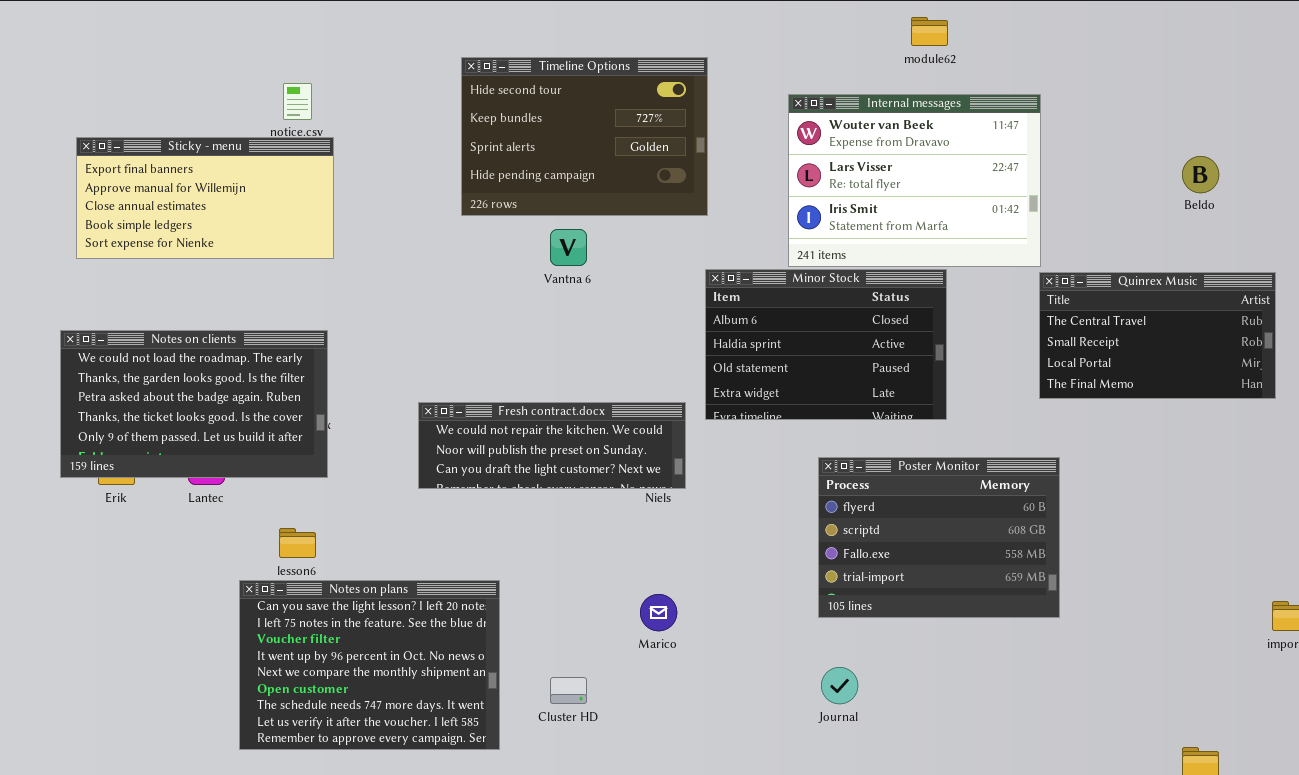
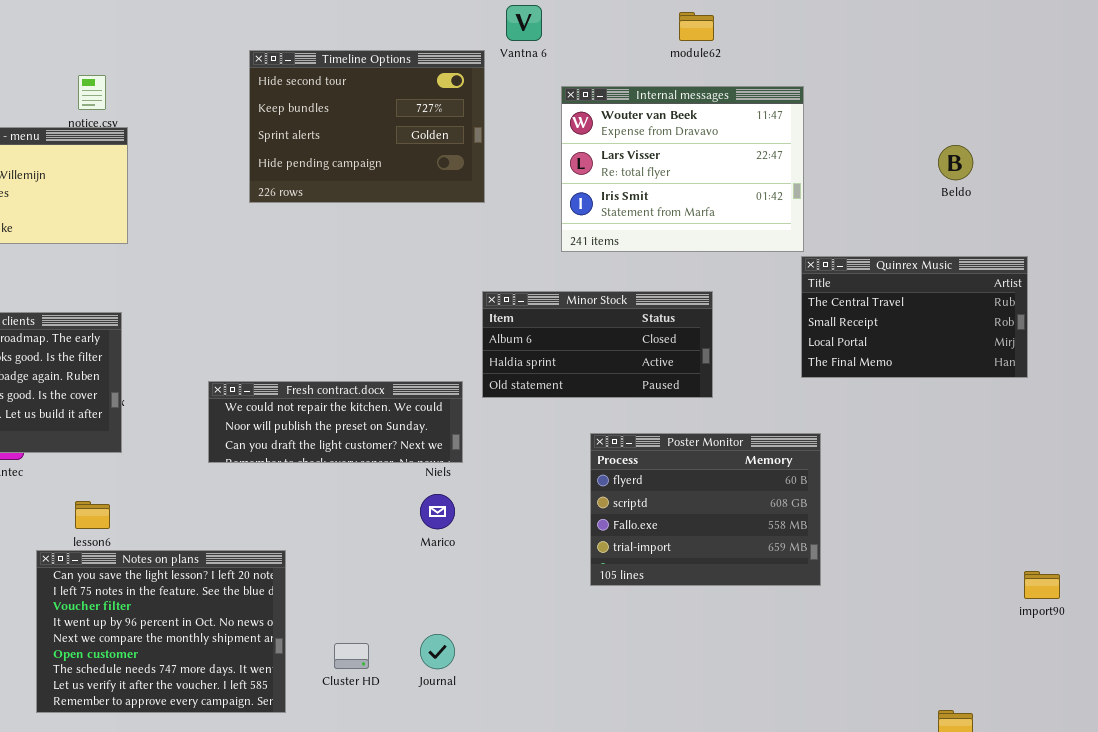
Vantna 6: [550,229,587,266] -> [506,5,542,41], moved
Minor Stock: [705,269,947,420] -> [482,291,713,398], resized
Marico: [640,594,677,631] -> [420,494,455,529], moved
Journal: [821,667,858,704] -> [420,634,455,669], moved

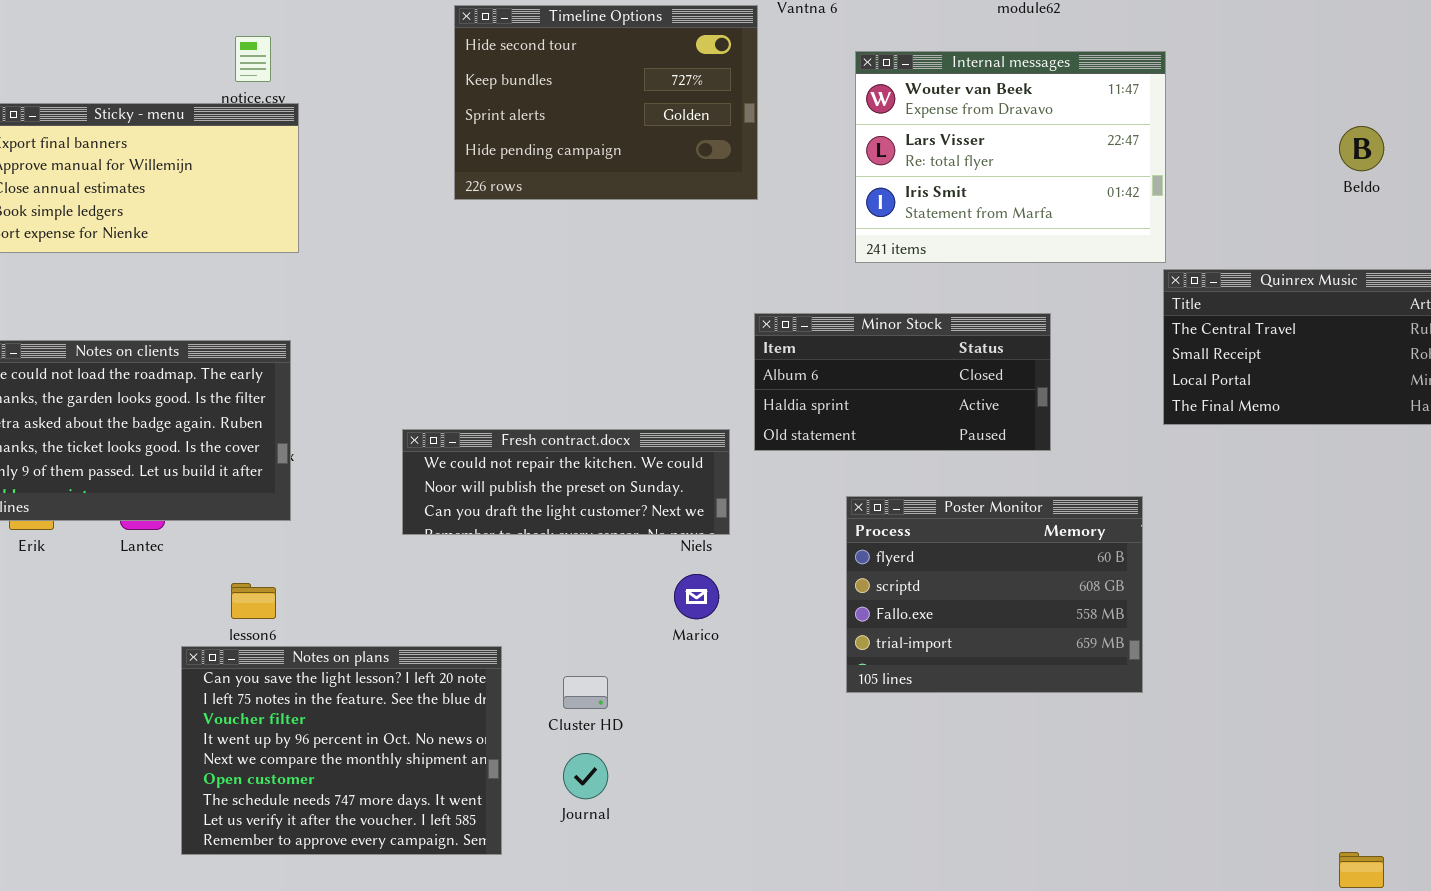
Poster Monitor: [590,433,821,586] -> [846,496,1143,693], moved
Journal: [420,634,455,669] -> [563,753,608,799], moved
Cluster HD: [334,643,369,669] -> [563,676,608,709], moved

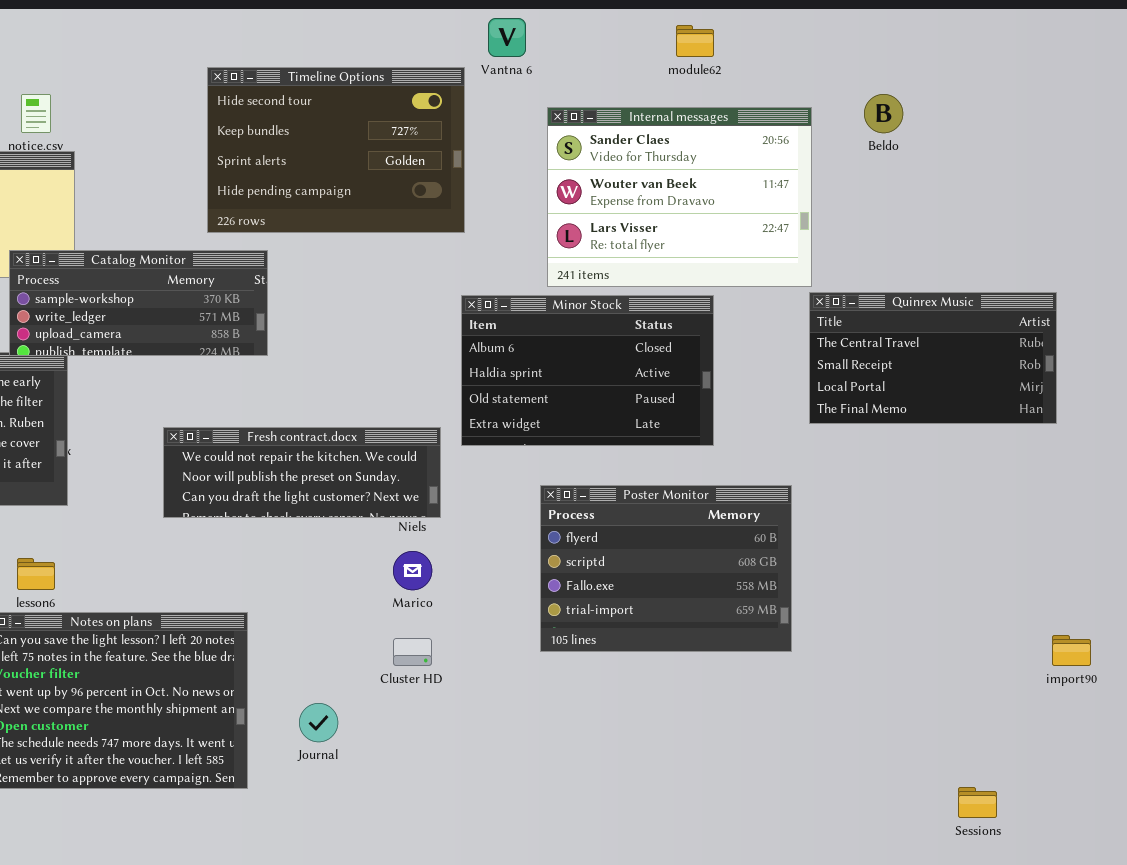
Internal messages: [855,51,1166,263] -> [547,107,812,287], scrolled up 1 row
Beldo: [1339,126,1384,171] -> [864,94,903,133], moved
Catalog Monitor: none -> [9,250,268,356], opened
Minor Stock: [754,313,1051,451] -> [461,295,714,446], resized
Cluster HD: [563,676,608,709] -> [393,638,432,666], moved

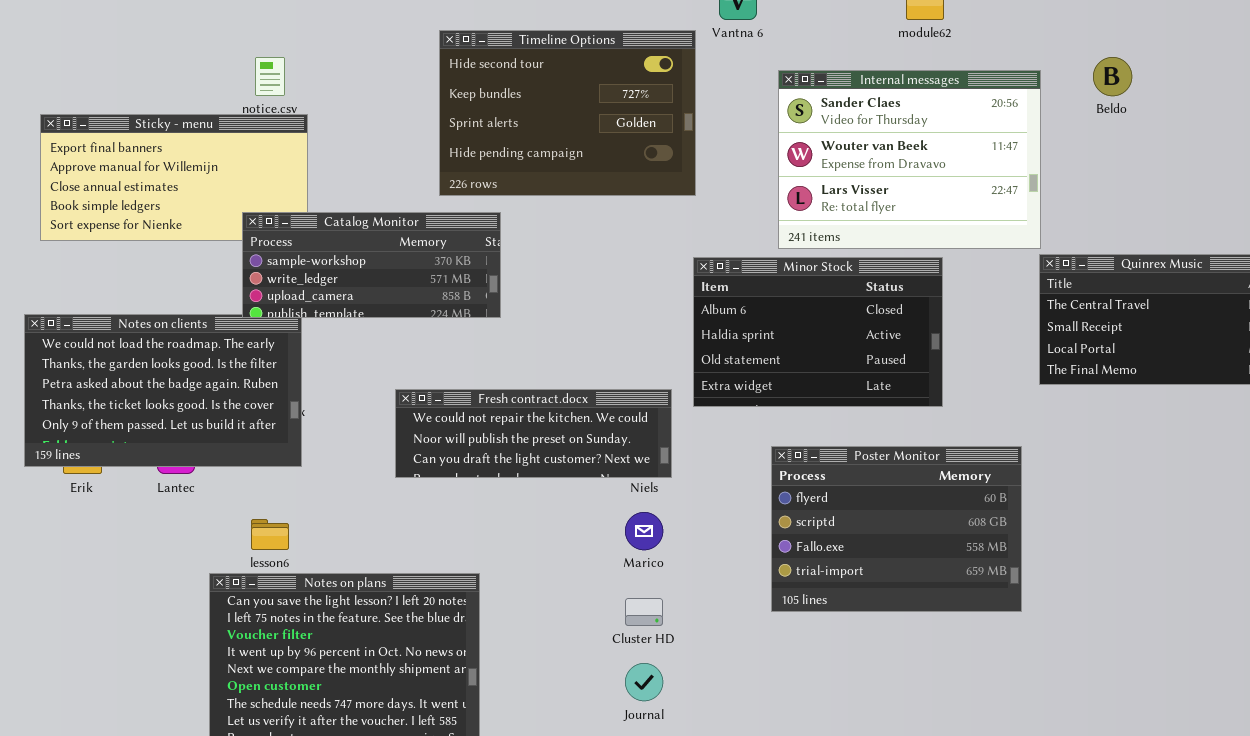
Journal: [299,703,338,742] -> [625,663,663,701], moved

